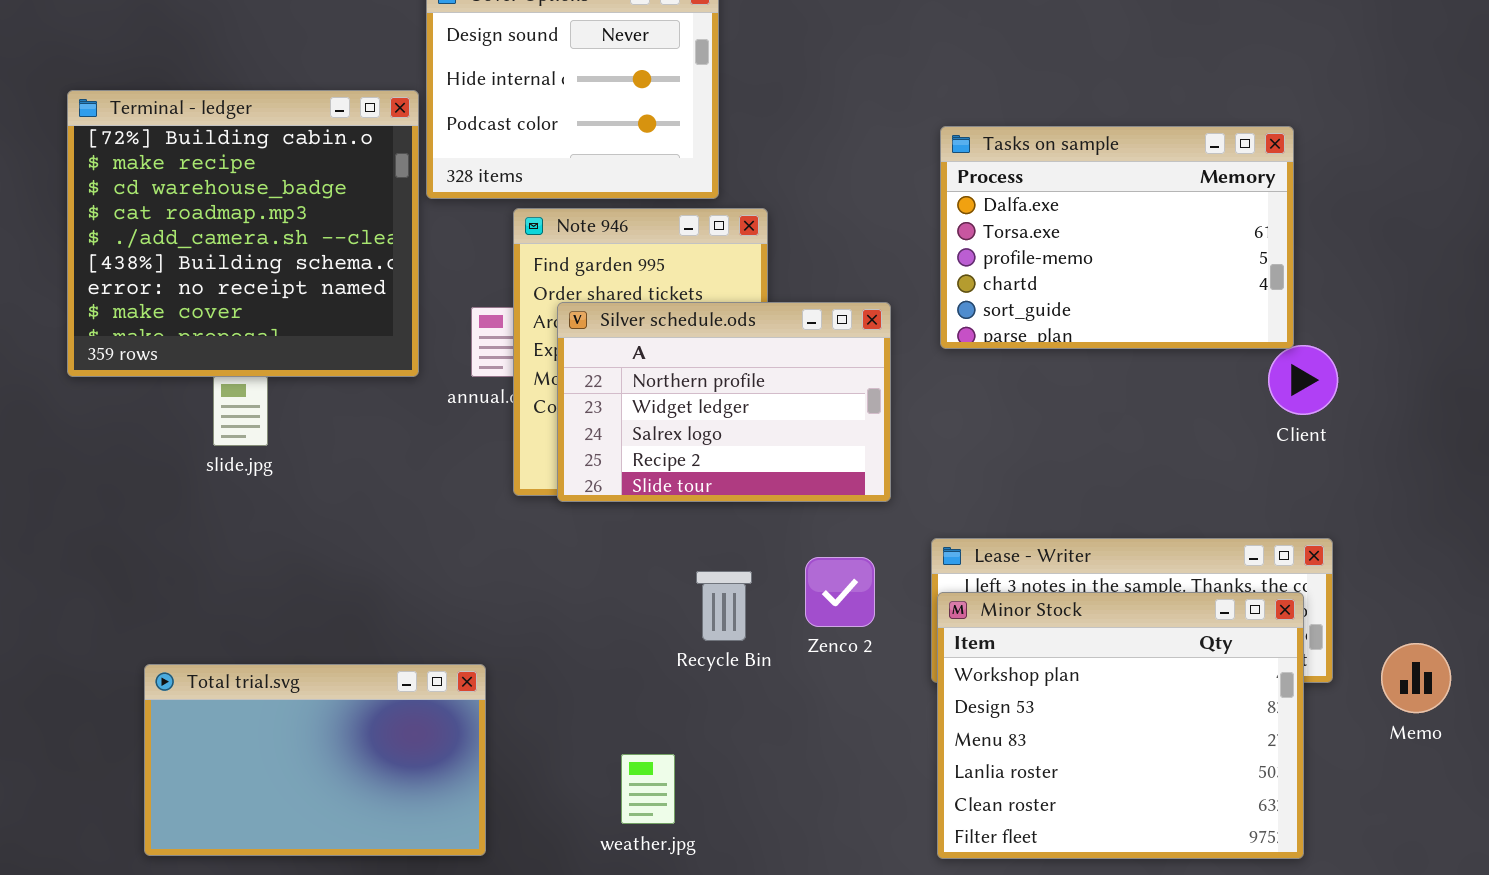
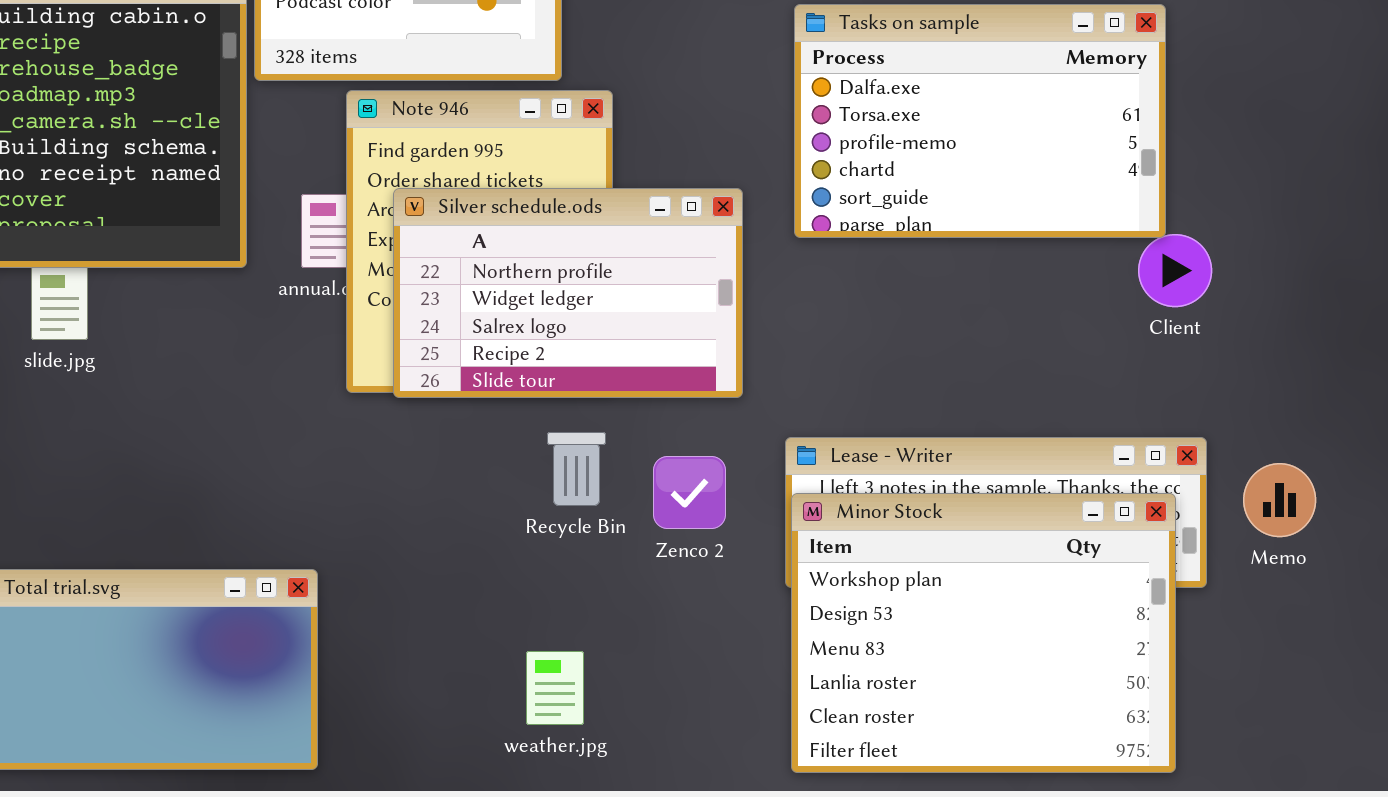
Recycle Bin: [696,571,752,641] -> [547,432,606,506], moved
Memo: [1381,643,1451,713] -> [1243,463,1316,537], moved
weather.jpg: [621,754,675,824] -> [526,651,584,725], moved

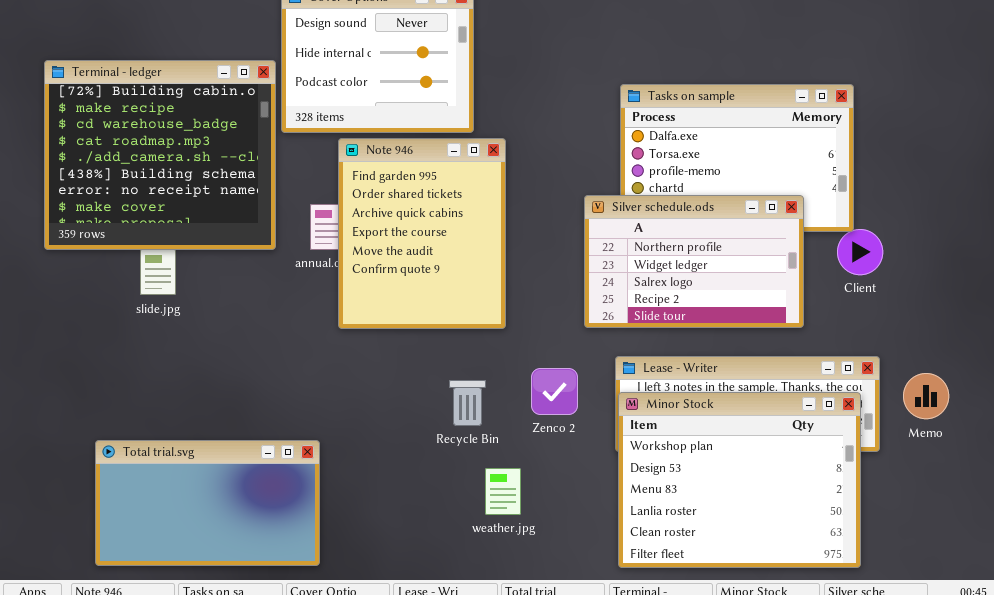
Silver schedule.ods: [393,188,743,398] -> [584,195,804,328], moved
Recycle Bin: [547,432,606,506] -> [449,380,486,426], moved
weather.jpg: [526,651,584,725] -> [485,468,521,515], moved

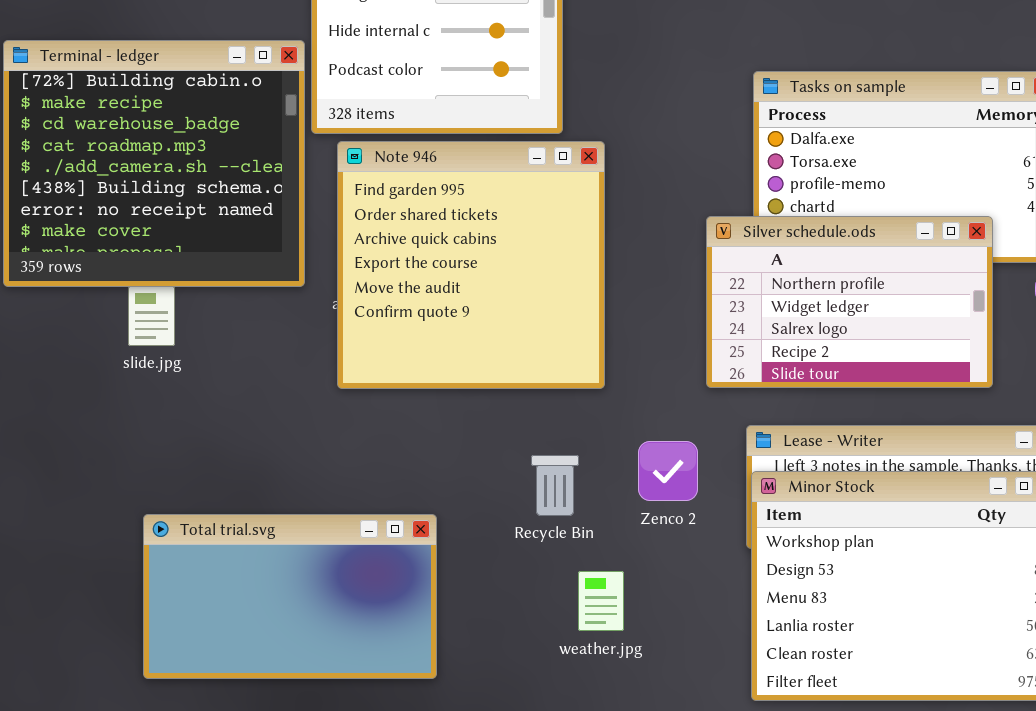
Note 946: [338,138,506,329] -> [337,141,605,389], resized
Total trial.svg: [95,440,320,566] -> [143,514,437,679], moved

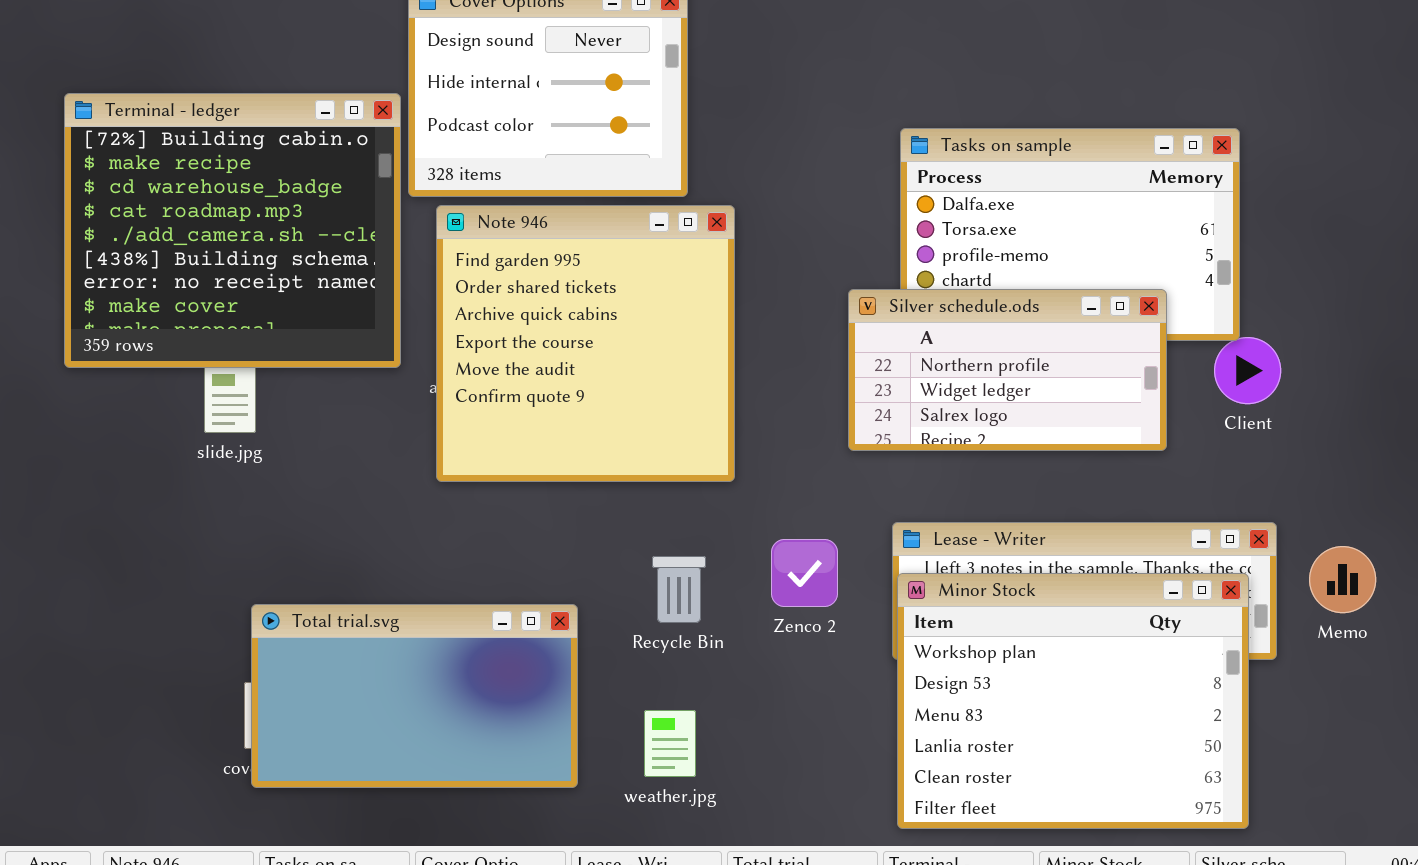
Silver schedule.ods: [706,216,993,388] -> [848,289,1167,451], resized
Total trial.svg: [143,514,437,679] -> [251,604,578,788], moved
weather.jpg: [578,571,624,631] -> [644,710,696,777], moved

